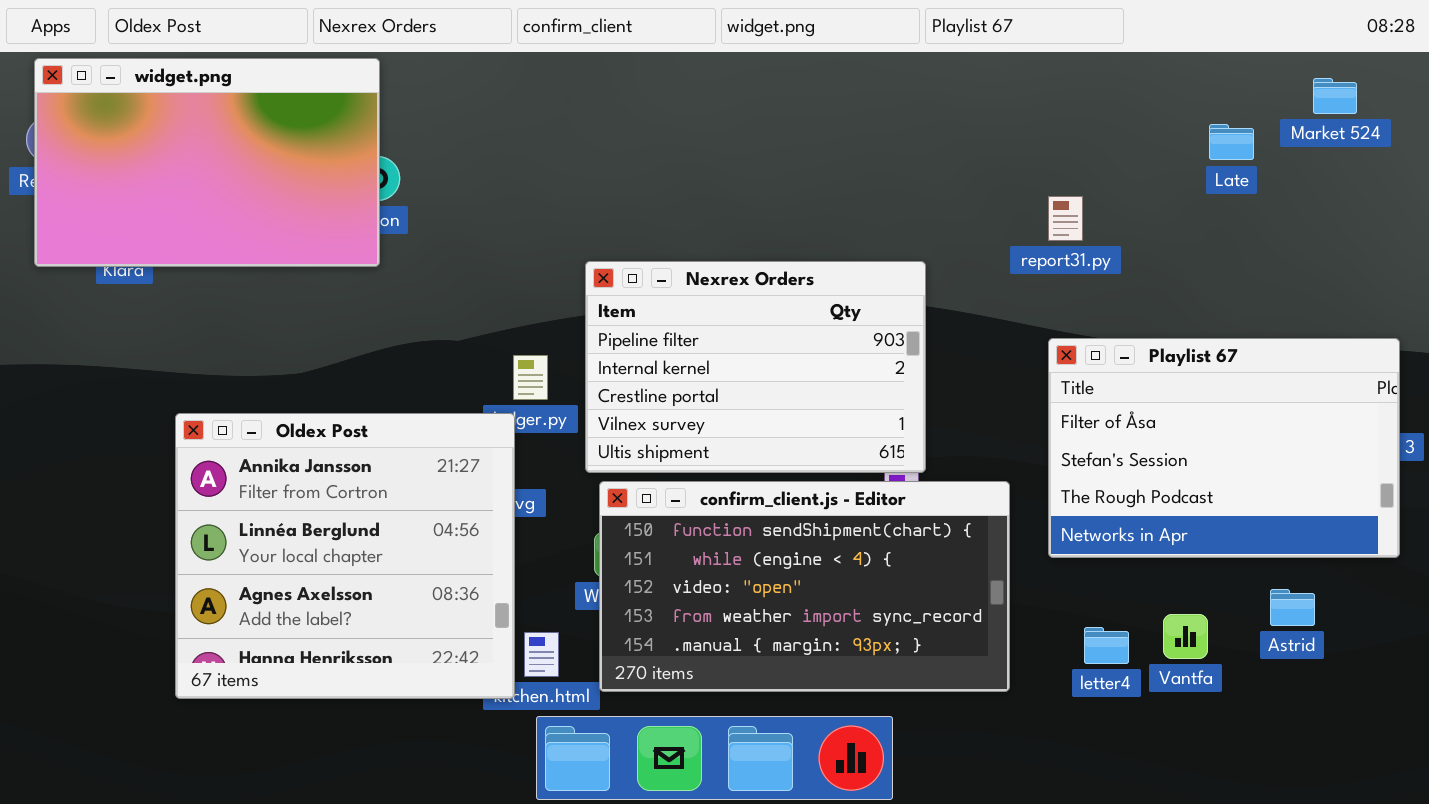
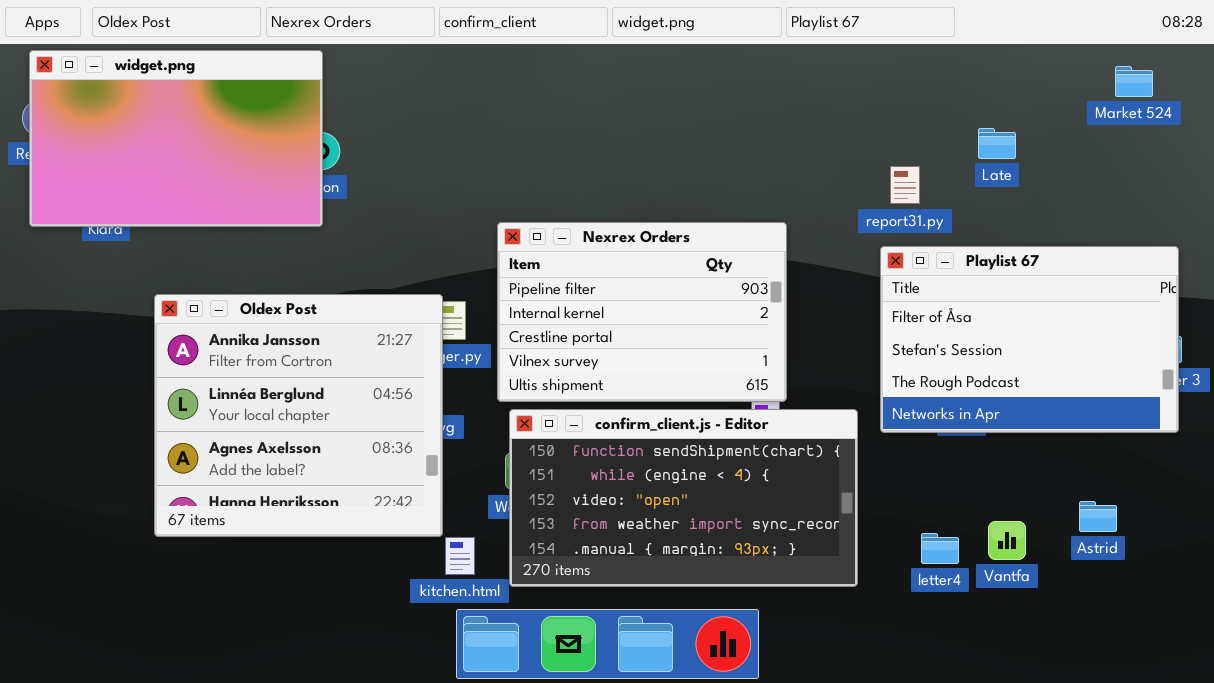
Late: [1209,124,1254,160] -> [978,128,1016,159], moved
Playlist 67: [1048,338,1400,558] -> [880,246,1179,433], moved
Oldex Post: [175,413,515,699] -> [154,294,443,537], moved

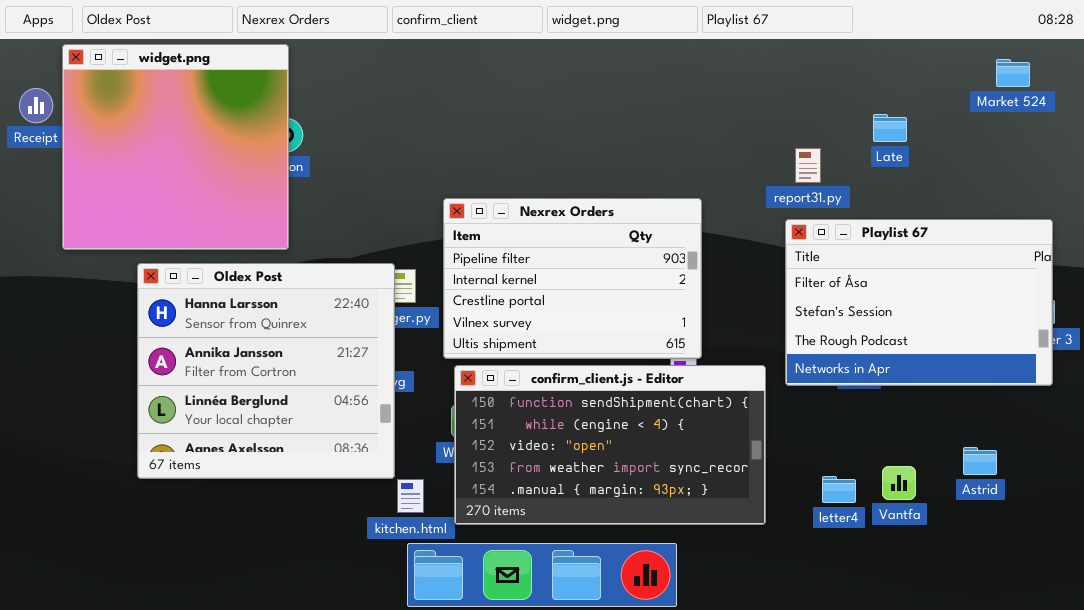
widget.png: [29,50,323,227] -> [62,44,289,250], resized
Oldex Post: [154,294,443,537] -> [137,263,395,479], scrolled up 1 row

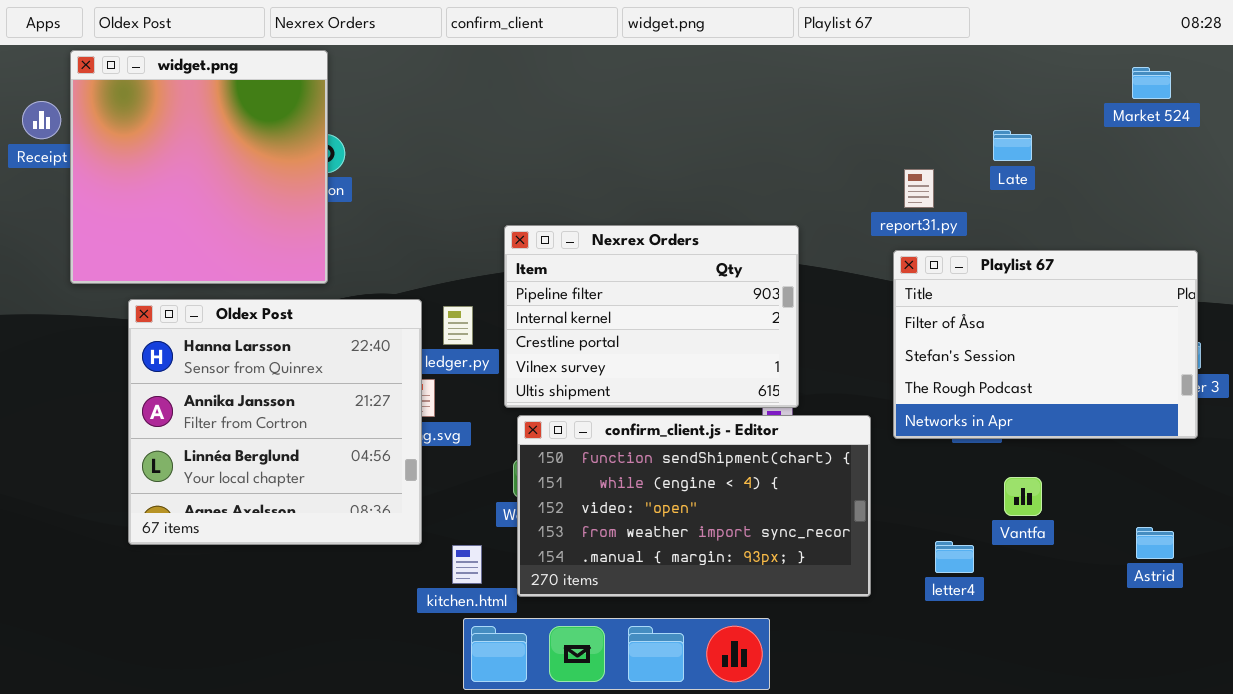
Oldex Post: [137,263,395,479] -> [128,299,422,545], moved
Astrid: [963,447,997,475] -> [1136,527,1174,559], moved
Vantfa: [882,466,916,500] -> [1004,477,1042,516], moved

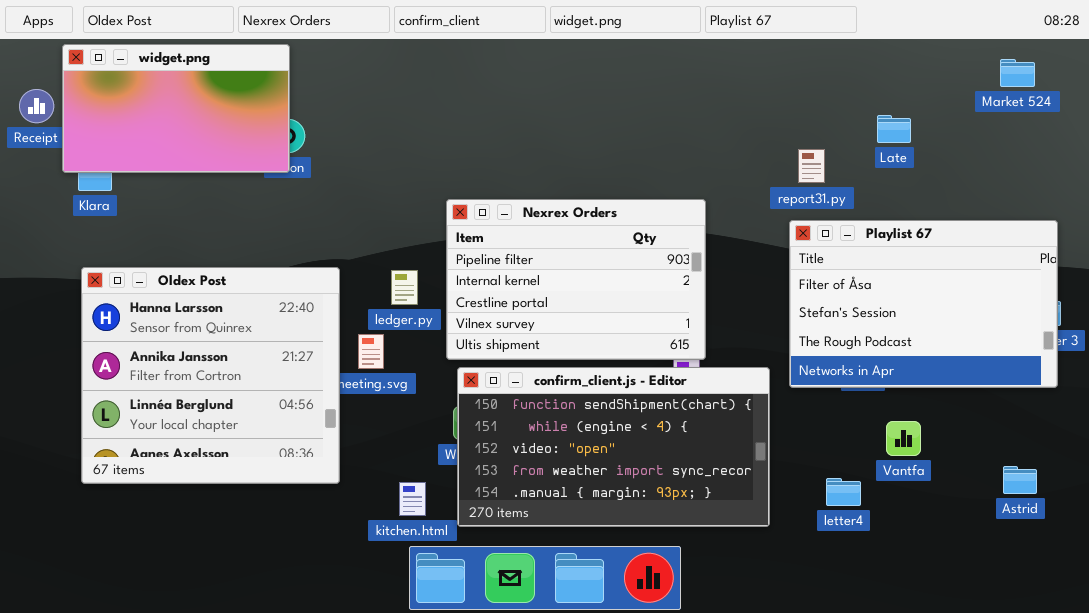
widget.png: [70,50,328,284] -> [62,44,290,173], resized
Oldex Post: [128,299,422,545] -> [81,267,340,484], moved

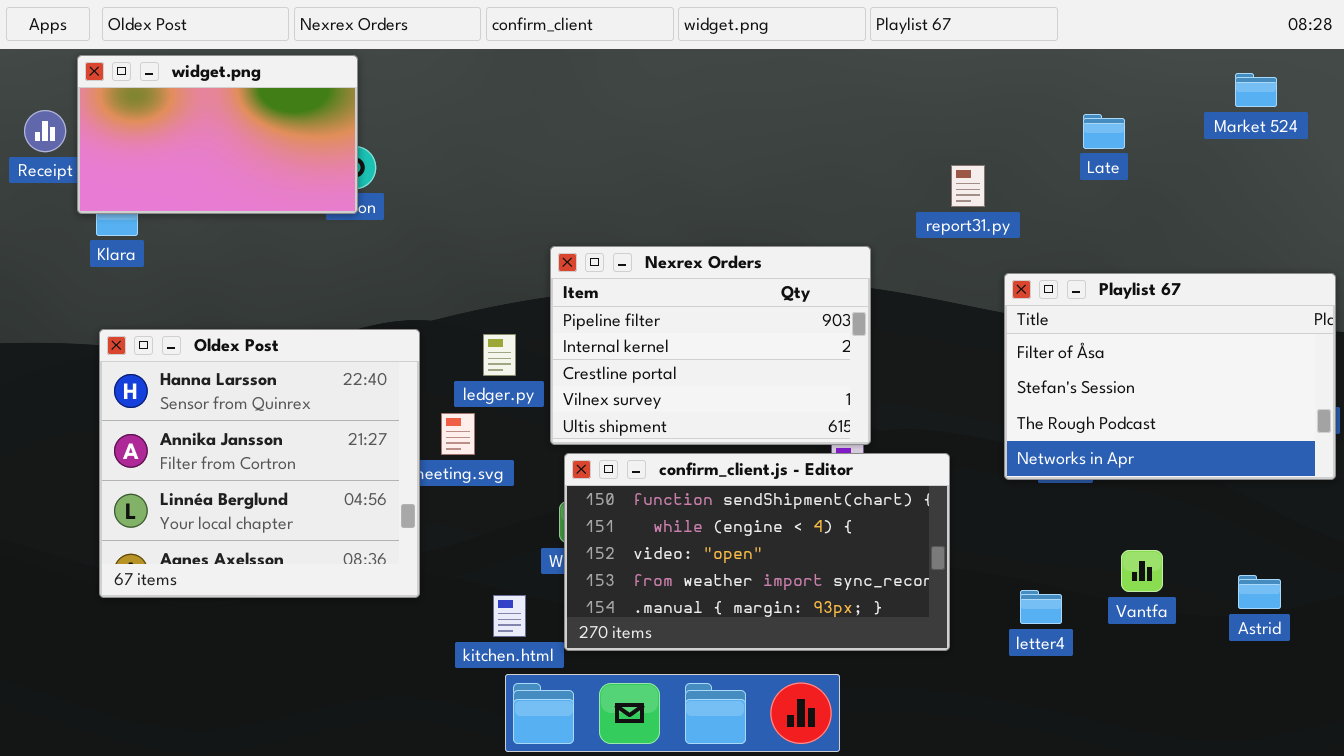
Late: [877,115,911,143] -> [1083,114,1125,149], moved
report31.py: [798,149,825,183] -> [951,165,985,207], moved
Playlist 67: [789,220,1058,388] -> [1004,273,1336,480], moved
Vantfa: [886,421,921,456] -> [1121,550,1163,592], moved

